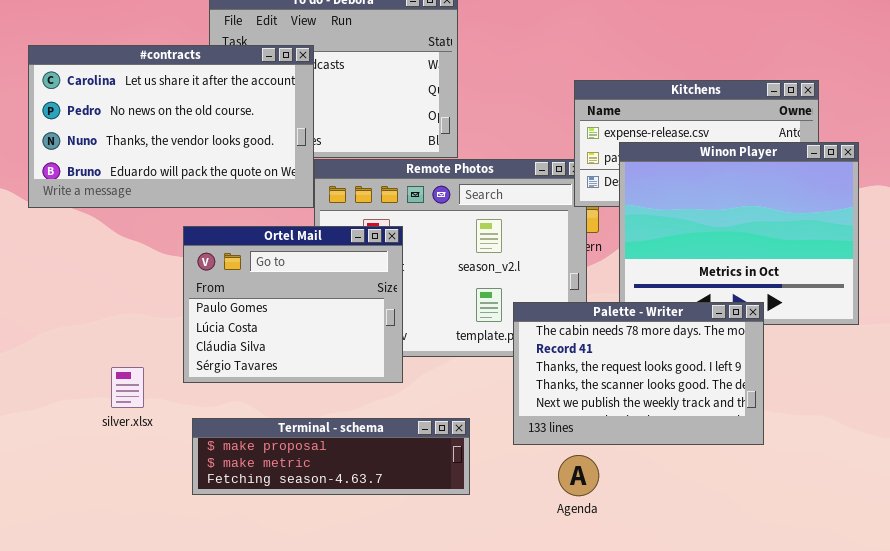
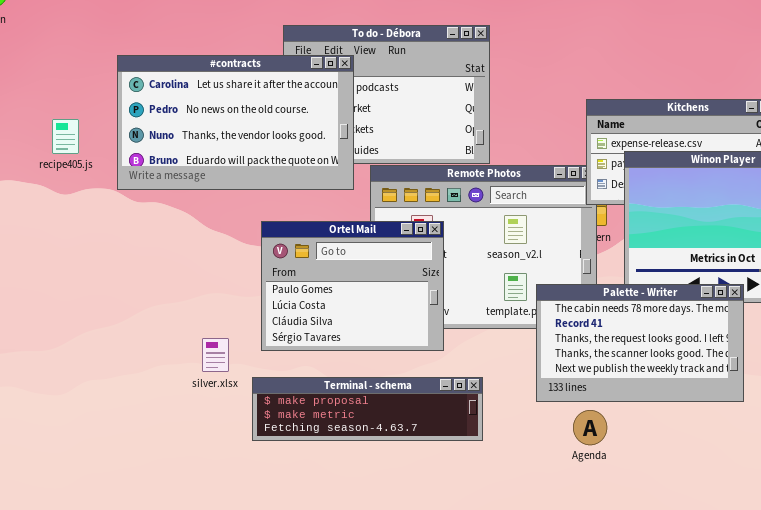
#contracts: [28,45,314,208] -> [117,55,354,190], moved
Terminal - schema: [192,418,470,495] -> [252,377,483,441], moved

